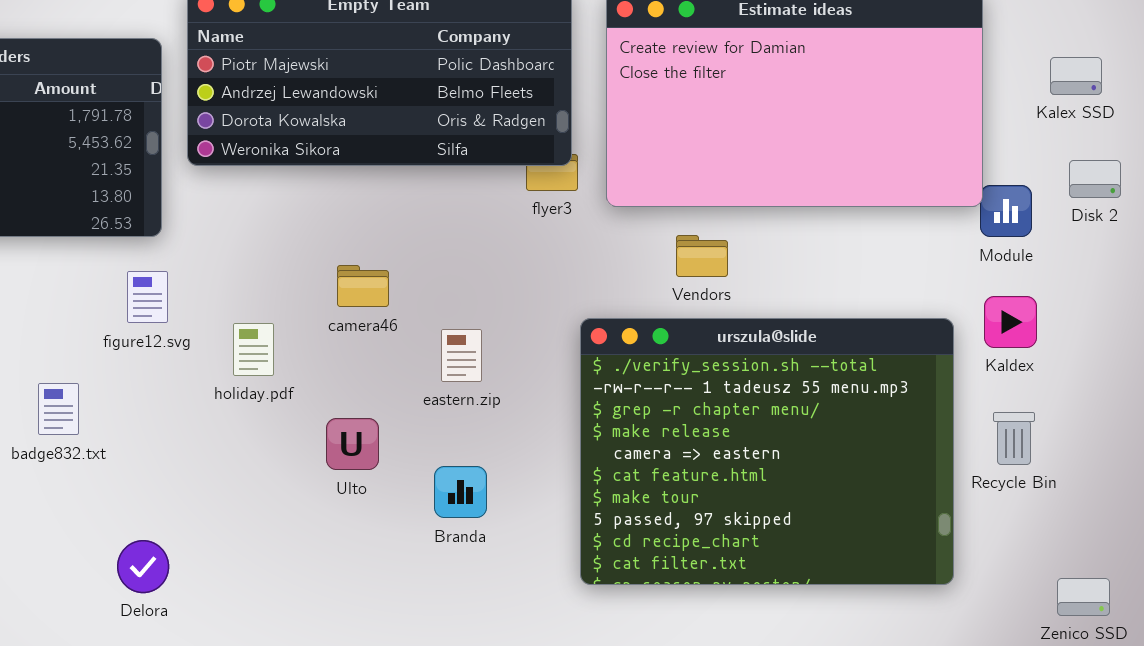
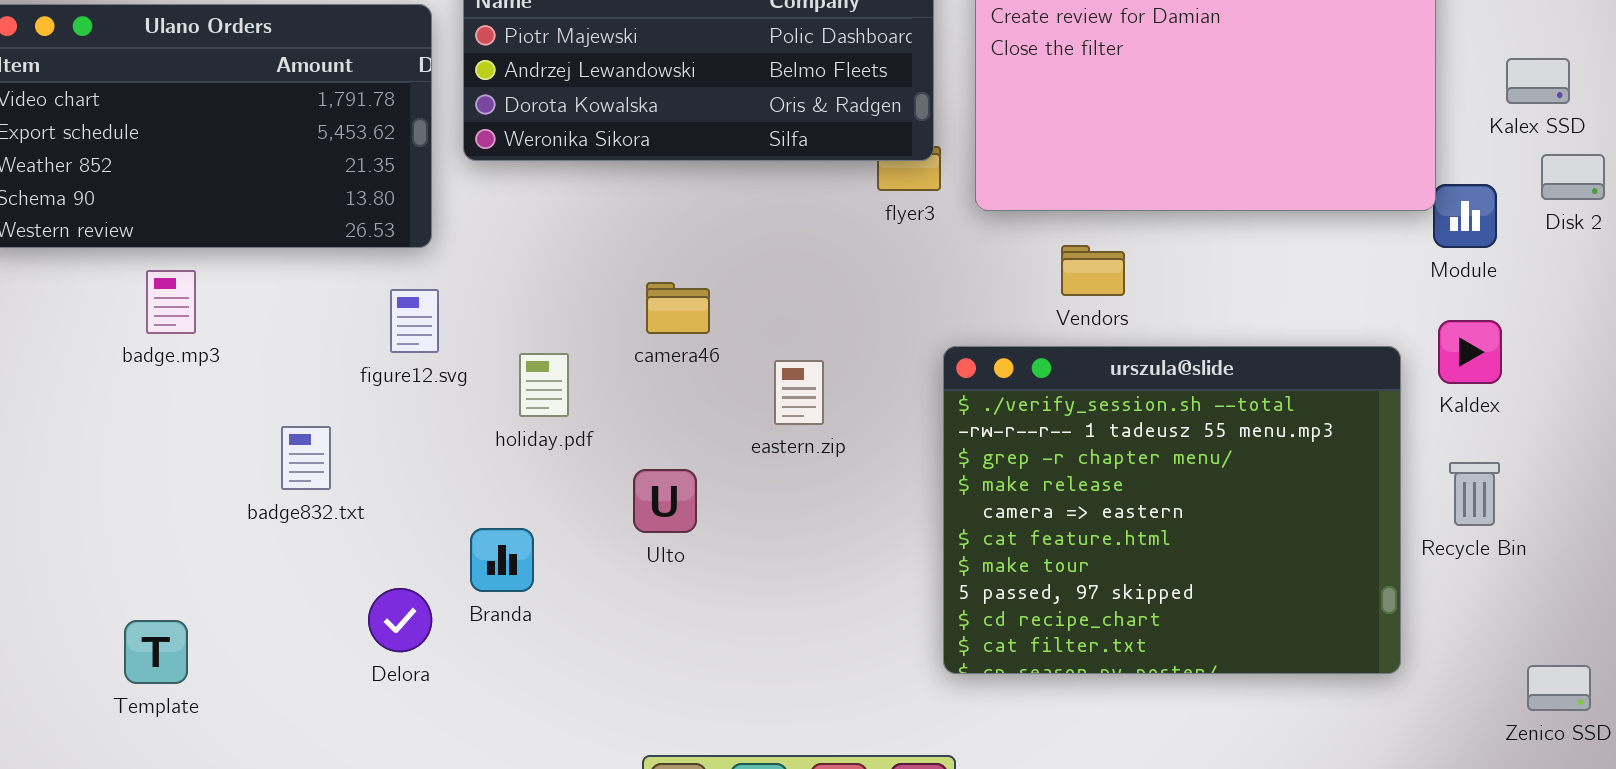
Kalex SSD: [1050,57,1102,95] -> [1506,58,1570,104], moved
Branda: [434,466,487,518] -> [470,528,534,592], moved
Delora: [117,540,169,593] -> [368,588,432,652], moved

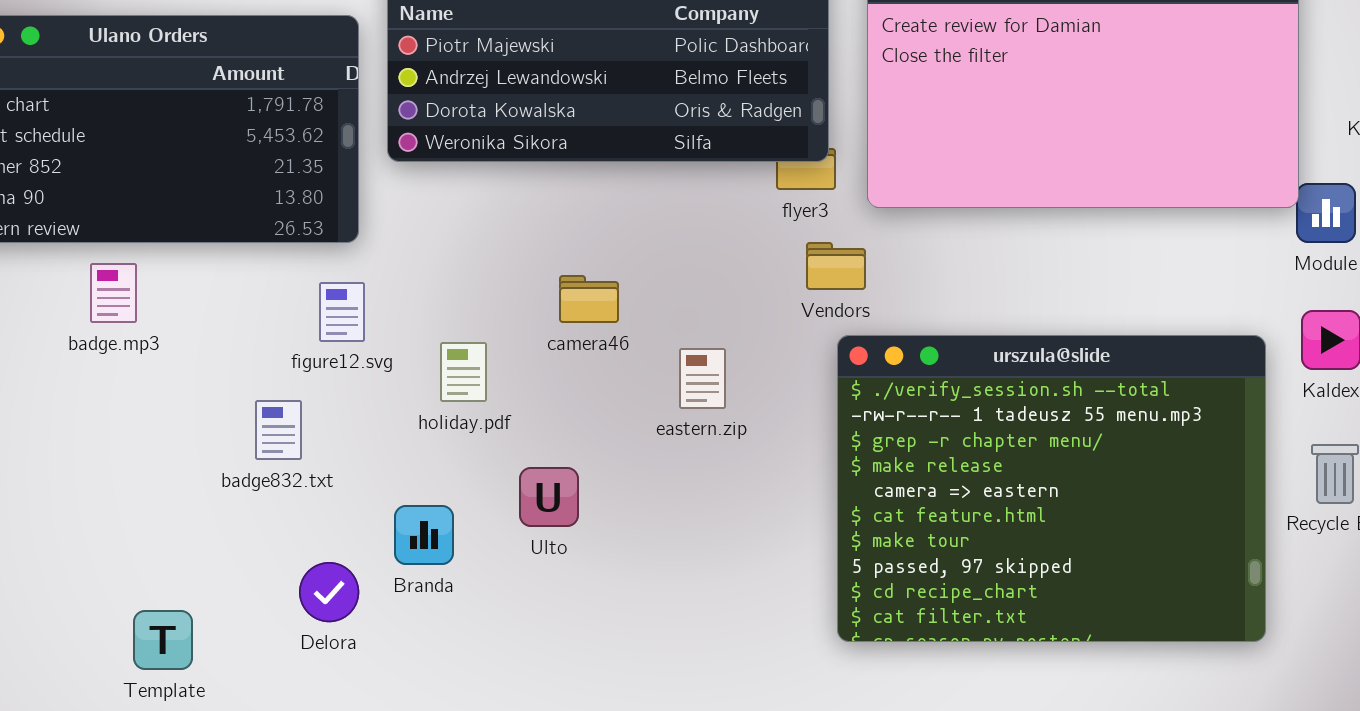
Vendors: [1061,245,1125,296] -> [806,242,866,290], moved
badge832.txt: [281,426,331,490] -> [255,400,302,460], moved
Ulto: [633,469,697,533] -> [519,467,579,527], moved
Template: [124,620,188,684] -> [133,610,193,670], moved

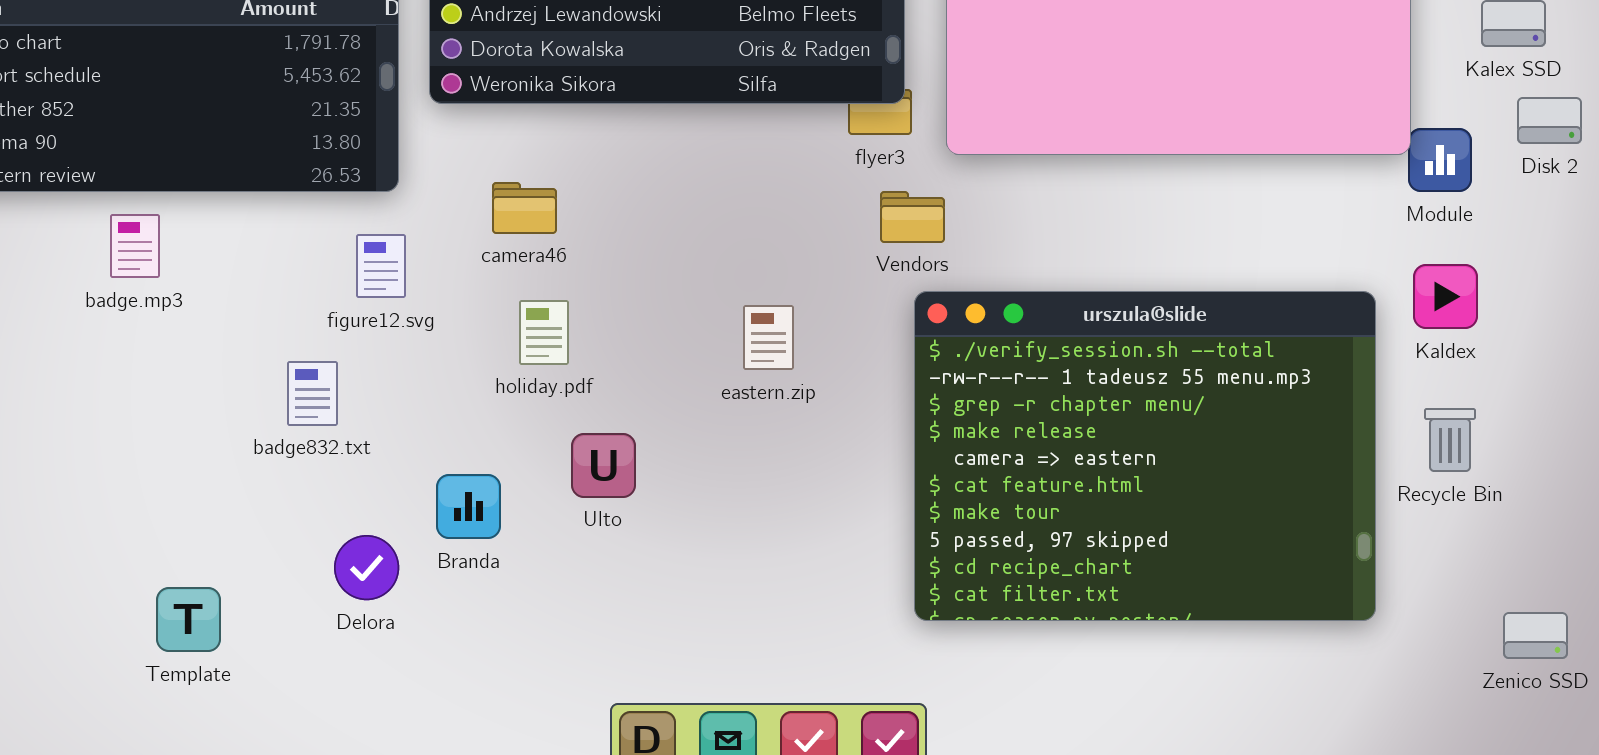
camera46: [559,275,619,323] -> [492,182,557,234], moved
holiday.pdf: [440,342,487,402] -> [519,300,569,365], moved

